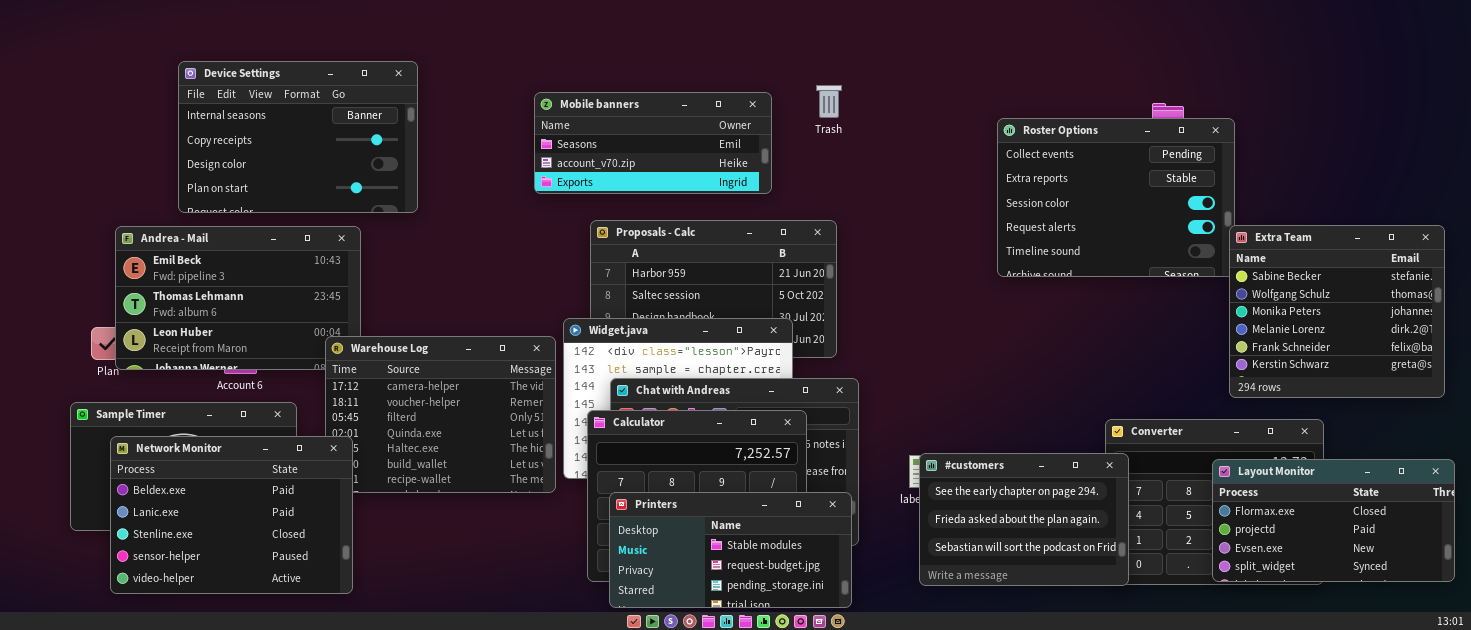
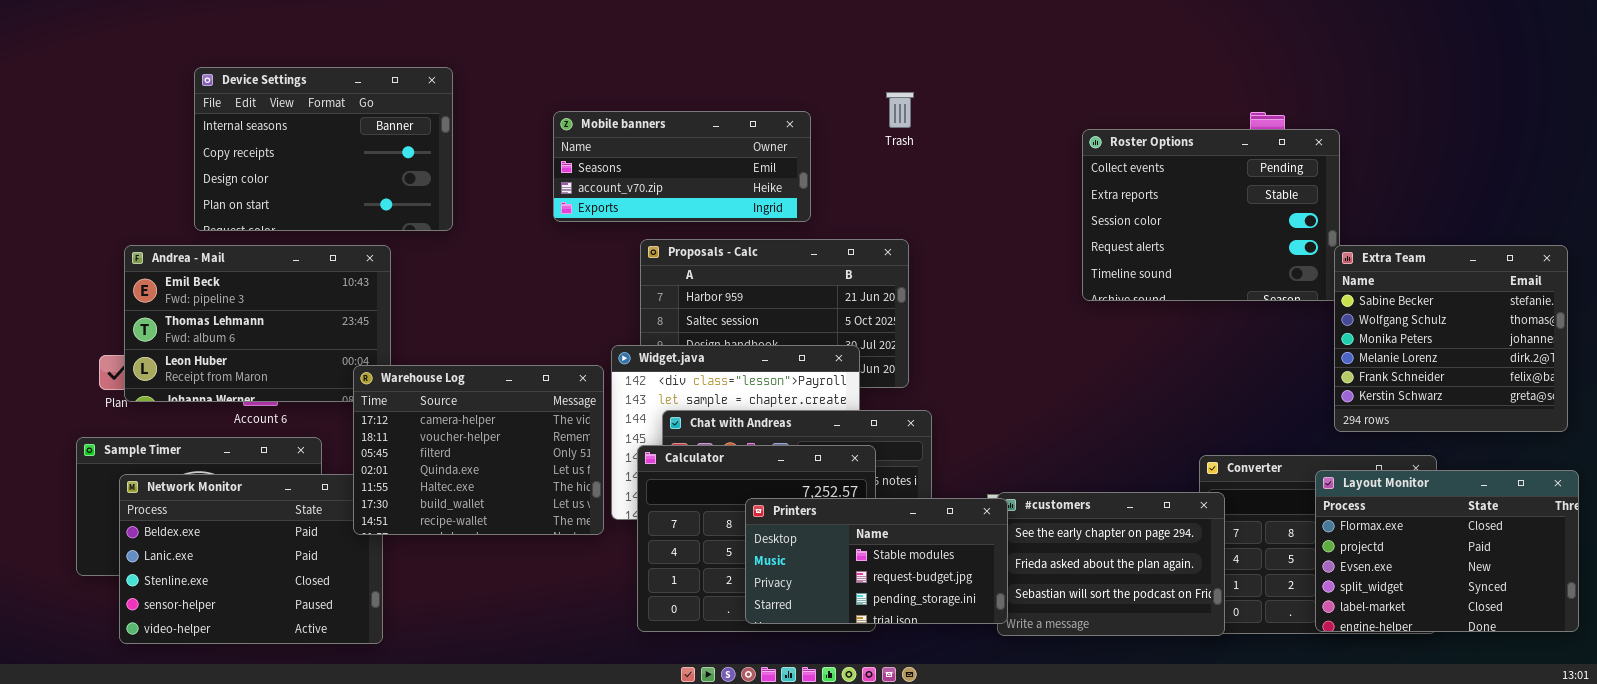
Mobile banners: [534,92,772,194] -> [553,111,811,222], moved
Warehouse Log: [325,336,556,493] -> [353,365,604,535], raised
Layout Monitor: [1212,459,1455,582] -> [1315,470,1579,632], resized
Printers: [609,492,852,608] -> [745,498,1008,624], moved

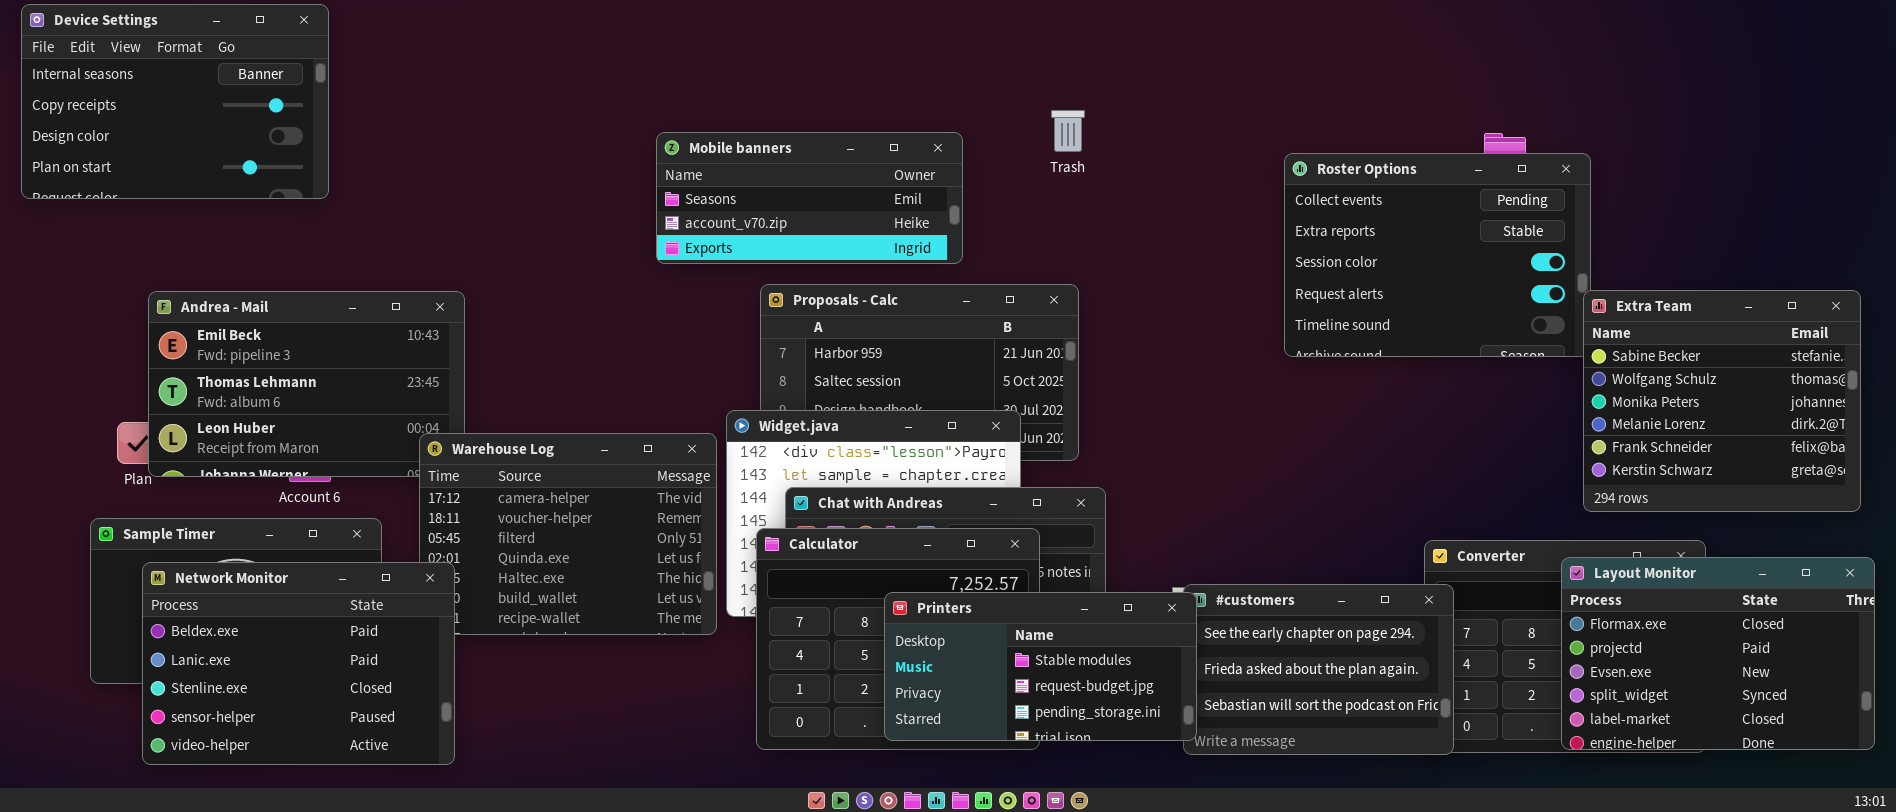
Device Settings: [194,67,453,231] -> [21,4,329,199], moved
Network Monitor: [119,474,383,644] -> [142,562,455,765], raised

